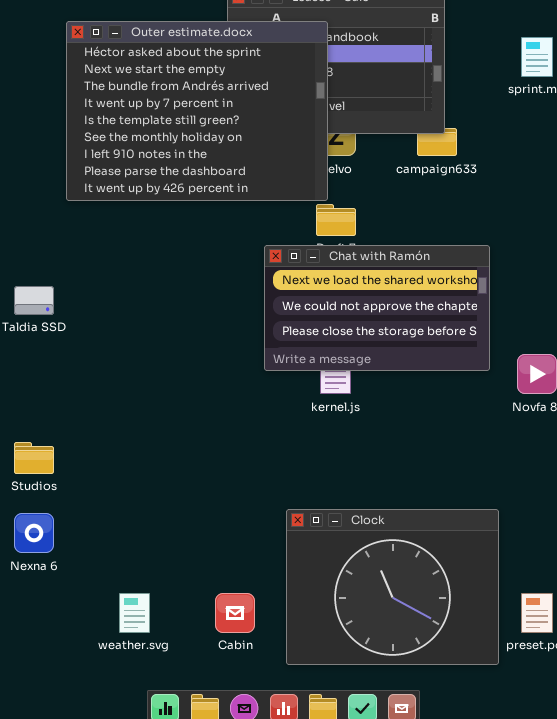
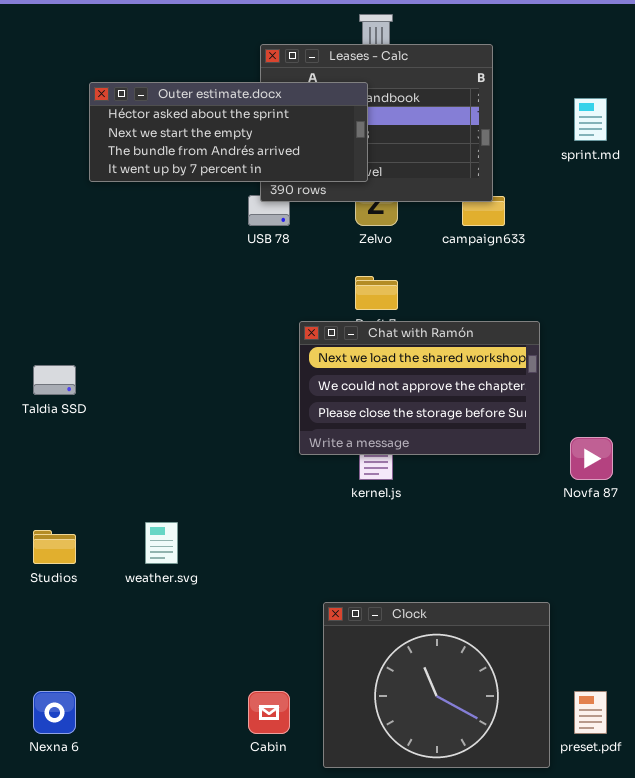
Outer estimate.docx: [66,21,328,201] -> [89,82,368,182], resized
Nexna 6: [14,513,54,553] -> [33,691,76,734], moved
weather.svg: [119,593,150,633] -> [145,522,178,564], moved

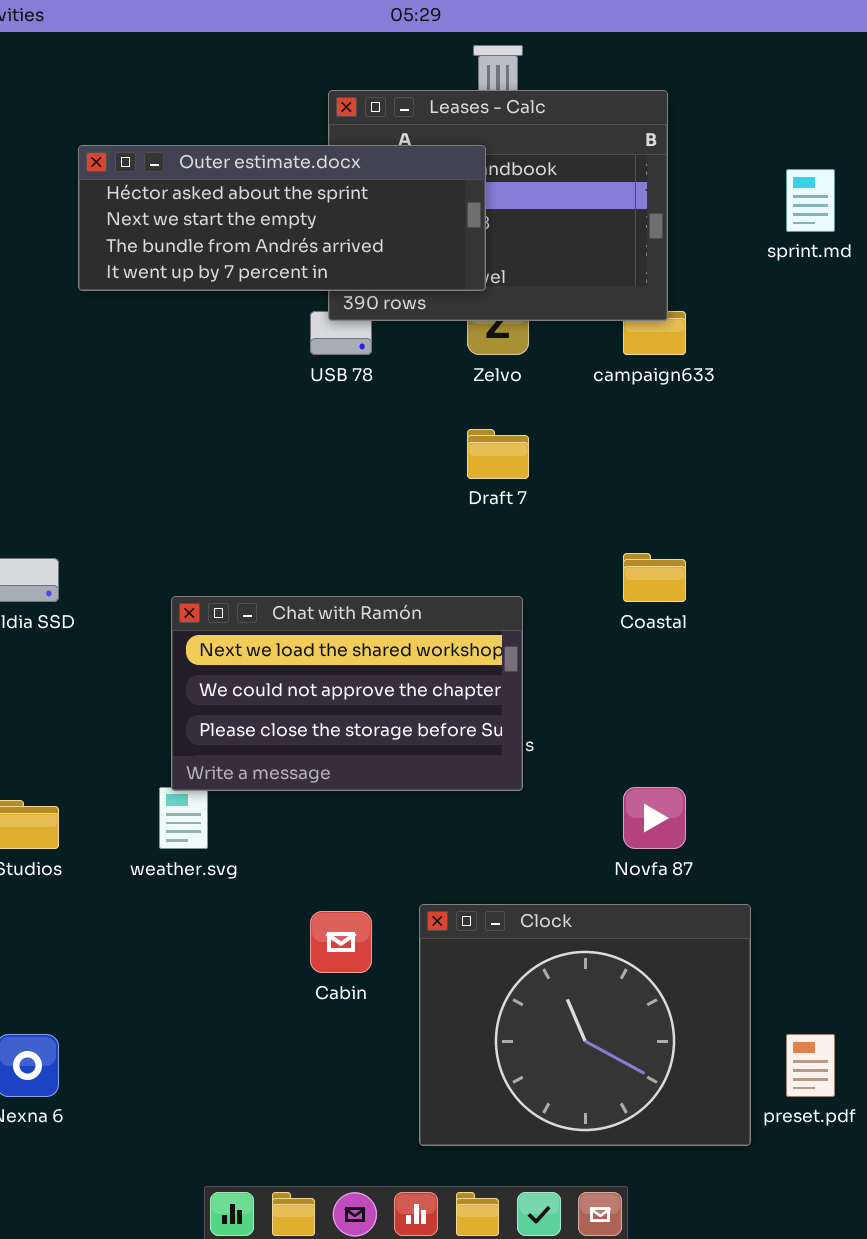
Chat with Ramón: [299,321,540,455] -> [171,596,523,791], moved
Novfa 87: [570,437,613,480] -> [623,787,686,849], moved
Cabin: [248,691,290,734] -> [310,911,372,973], moved

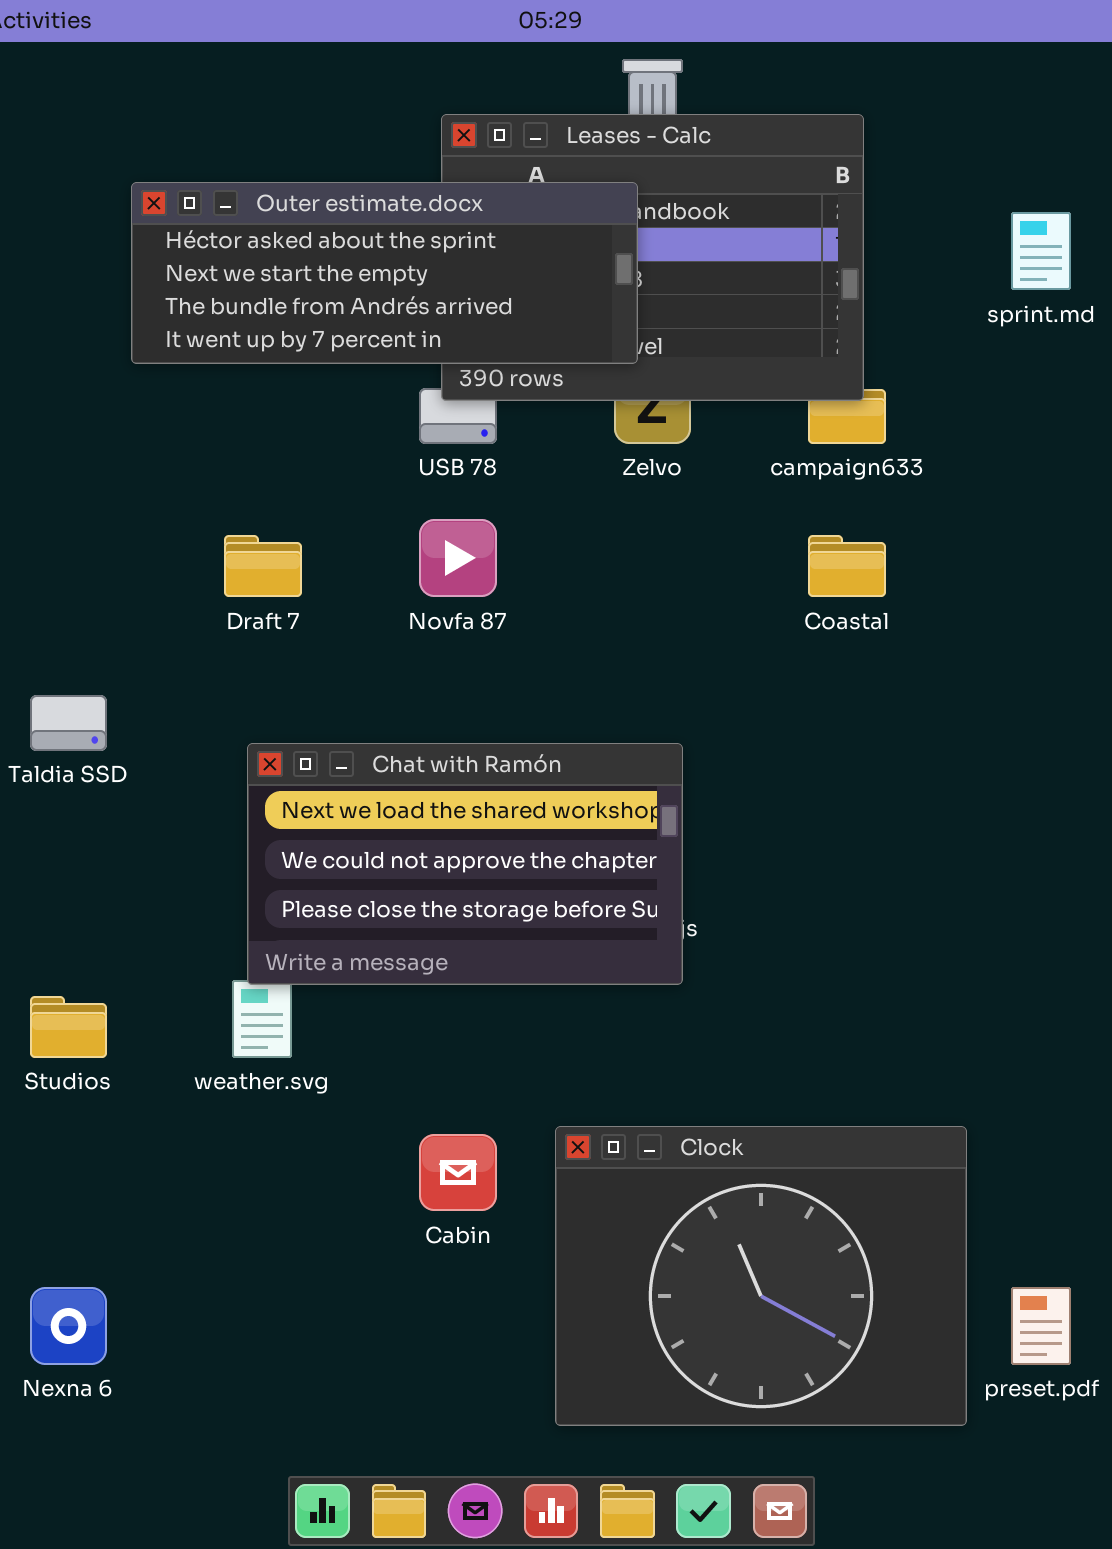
Draft 7: [467,429,529,479] -> [224,535,302,597], moved
Coastal: [623,553,686,602] -> [808,535,886,597], moved
Novfa 87: [623,787,686,849] -> [419,519,497,597], moved

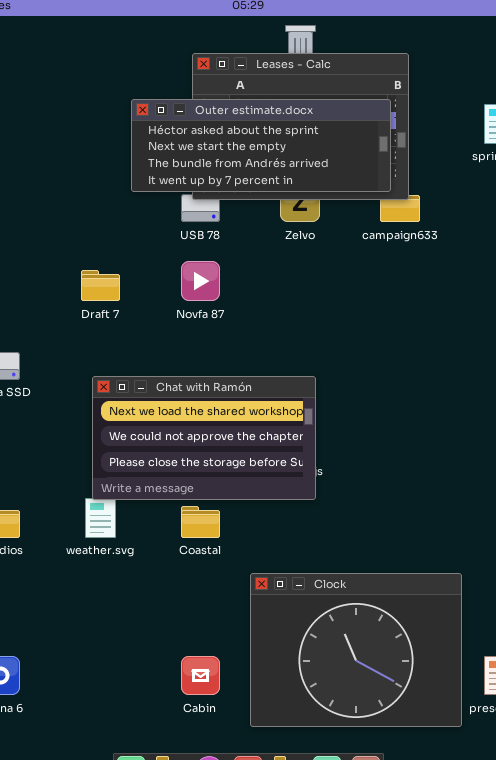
Outer estimate.docx: [131,182,638,364] -> [131,99,391,192], moved
Coastal: [808,535,886,597] -> [181,506,220,538], moved
Cabin: [419,1134,497,1211] -> [181,656,220,695], moved

